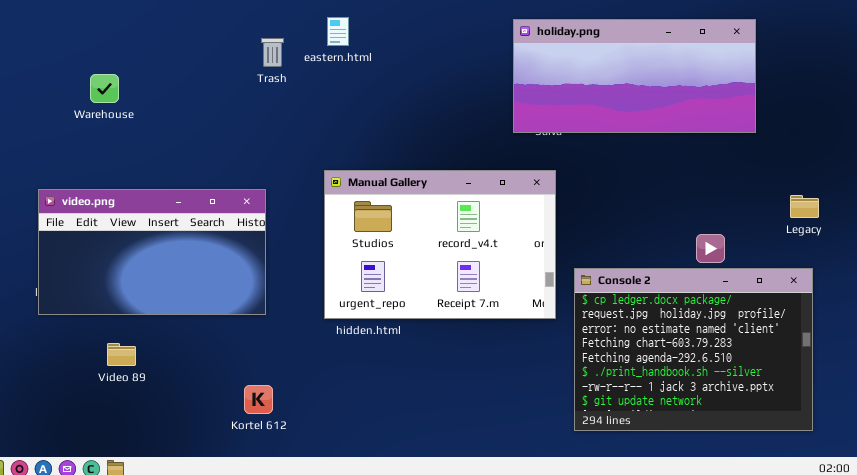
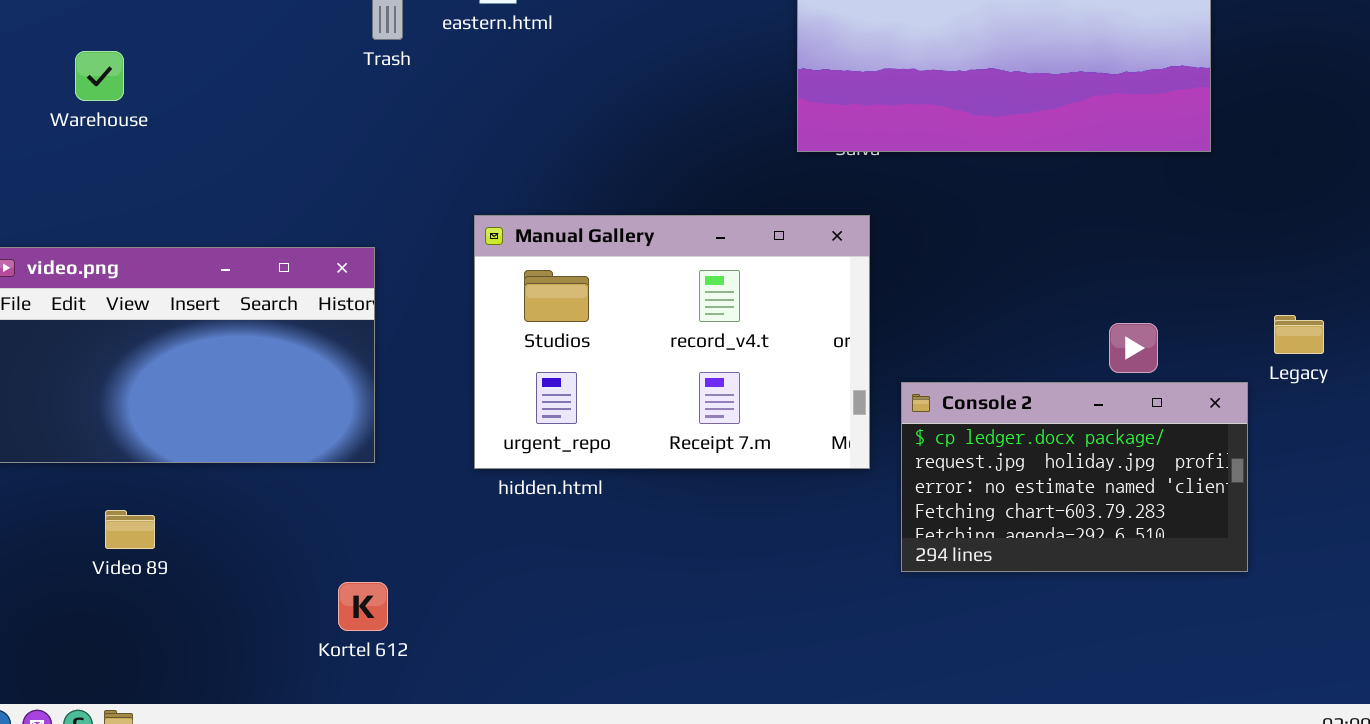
Legacy: [790,195,819,218] -> [1274,315,1324,354], moved
Console 2: [574,268,813,431] -> [901,382,1248,572], resized

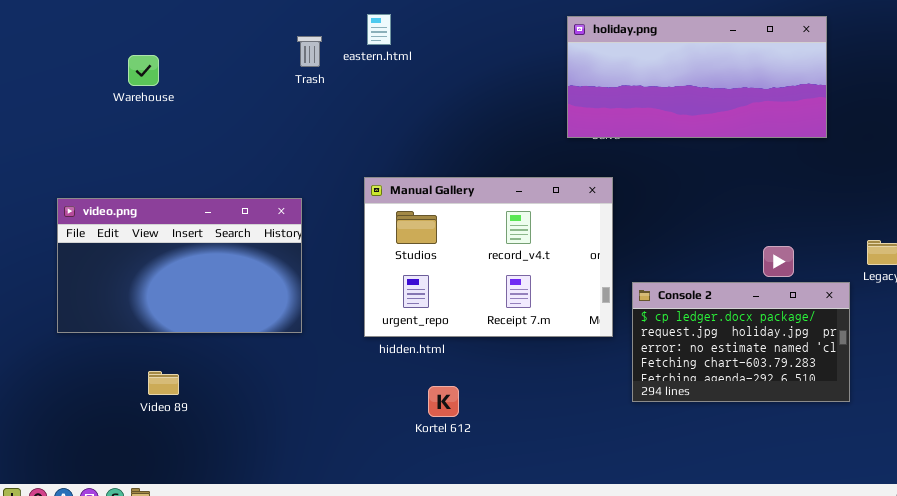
Warehouse: [75,51,124,101] -> [128,55,159,86], moved
Video 89: [105,510,155,549] -> [148,371,179,395], moved
Kortel 612: [338,582,388,631] -> [428,386,459,417], moved

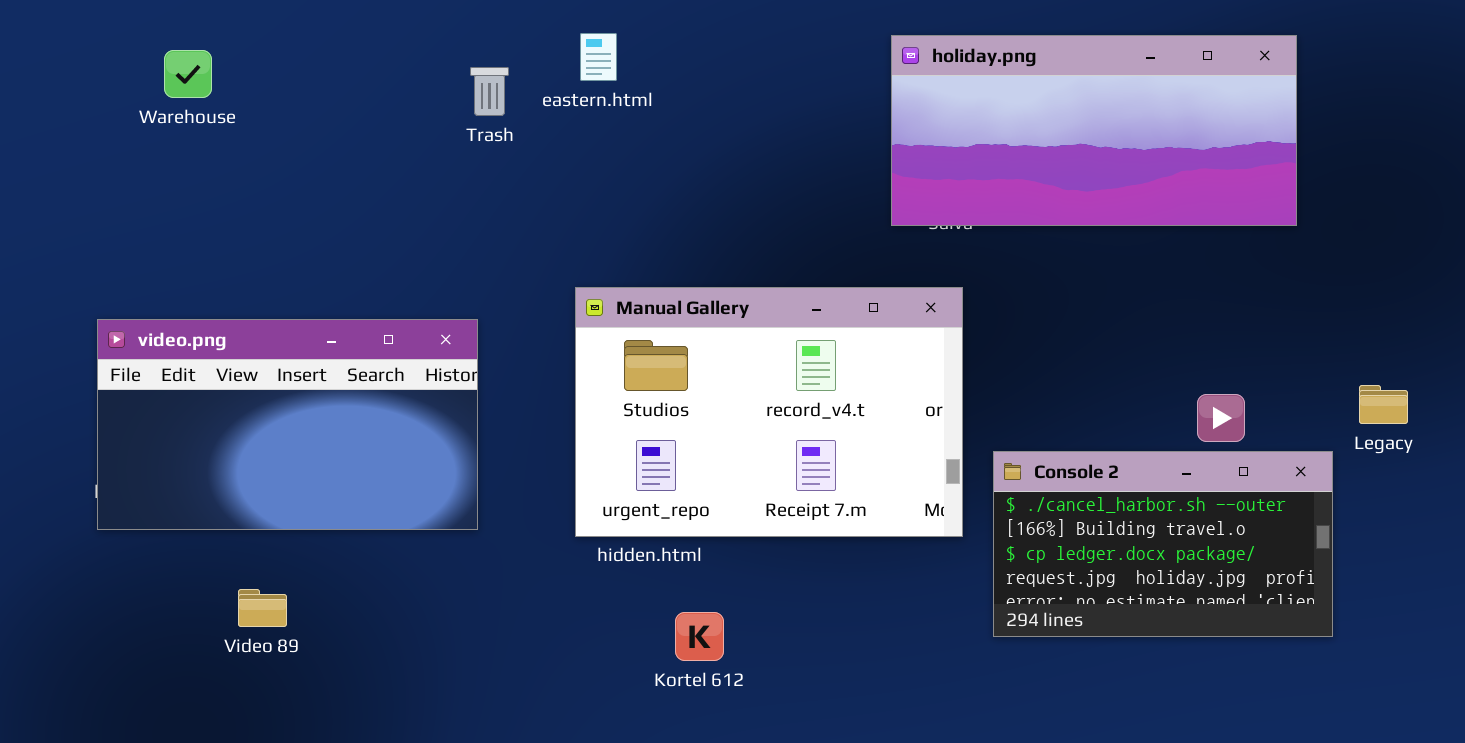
Warehouse: [128,55,159,86] -> [164,50,212,98], moved
Console 2: [632,282,850,402] -> [993,451,1333,637], scrolled up 2 rows

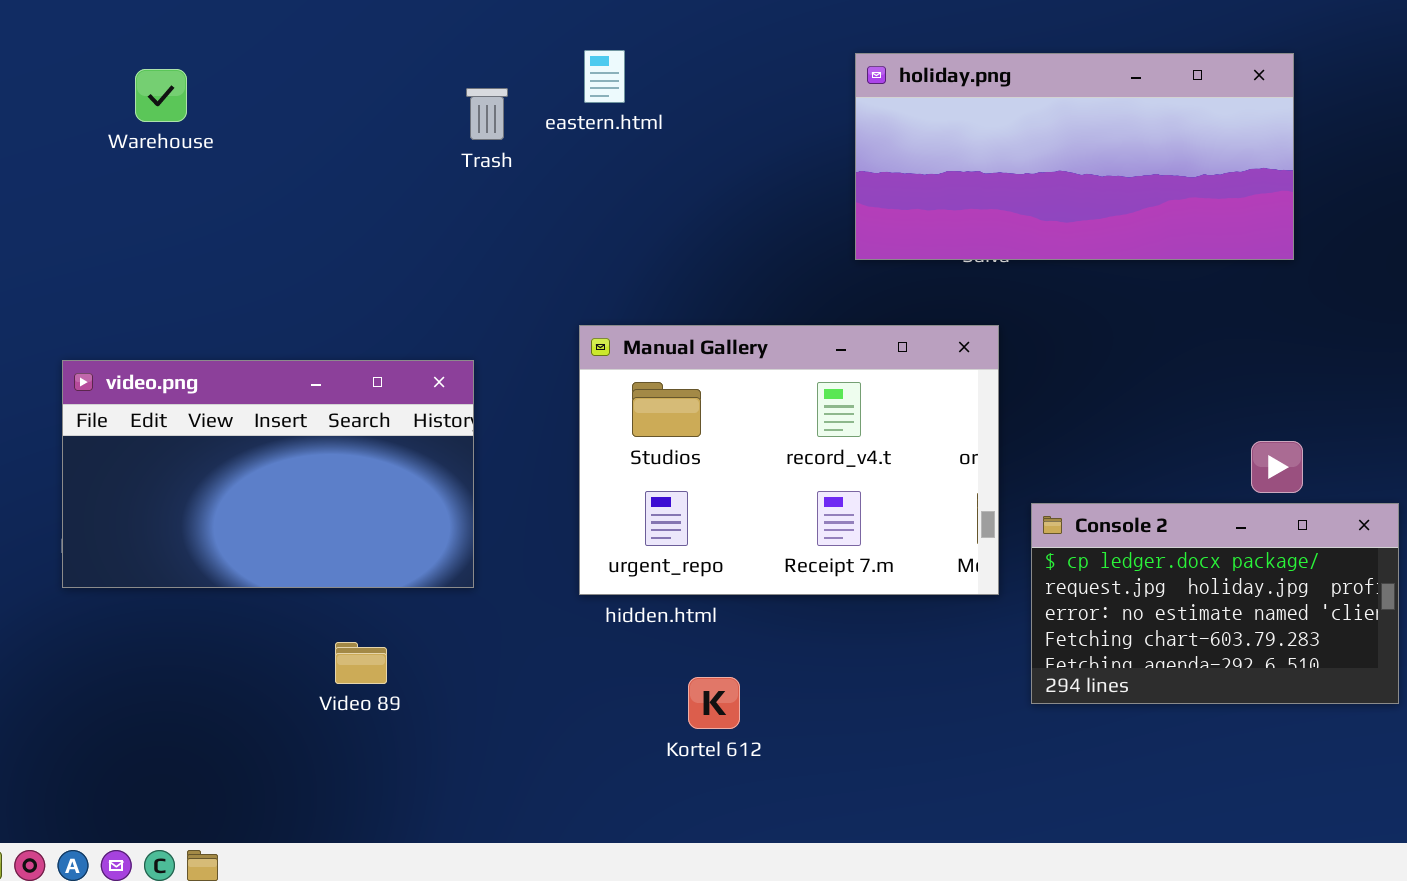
holiday.png: [891,35,1297,226] -> [855,53,1294,260], moved
Console 2: [993,451,1333,637] -> [1031,503,1399,704], scrolled down 2 rows
Video 89: [238,589,287,627] -> [335,642,387,684], moved

